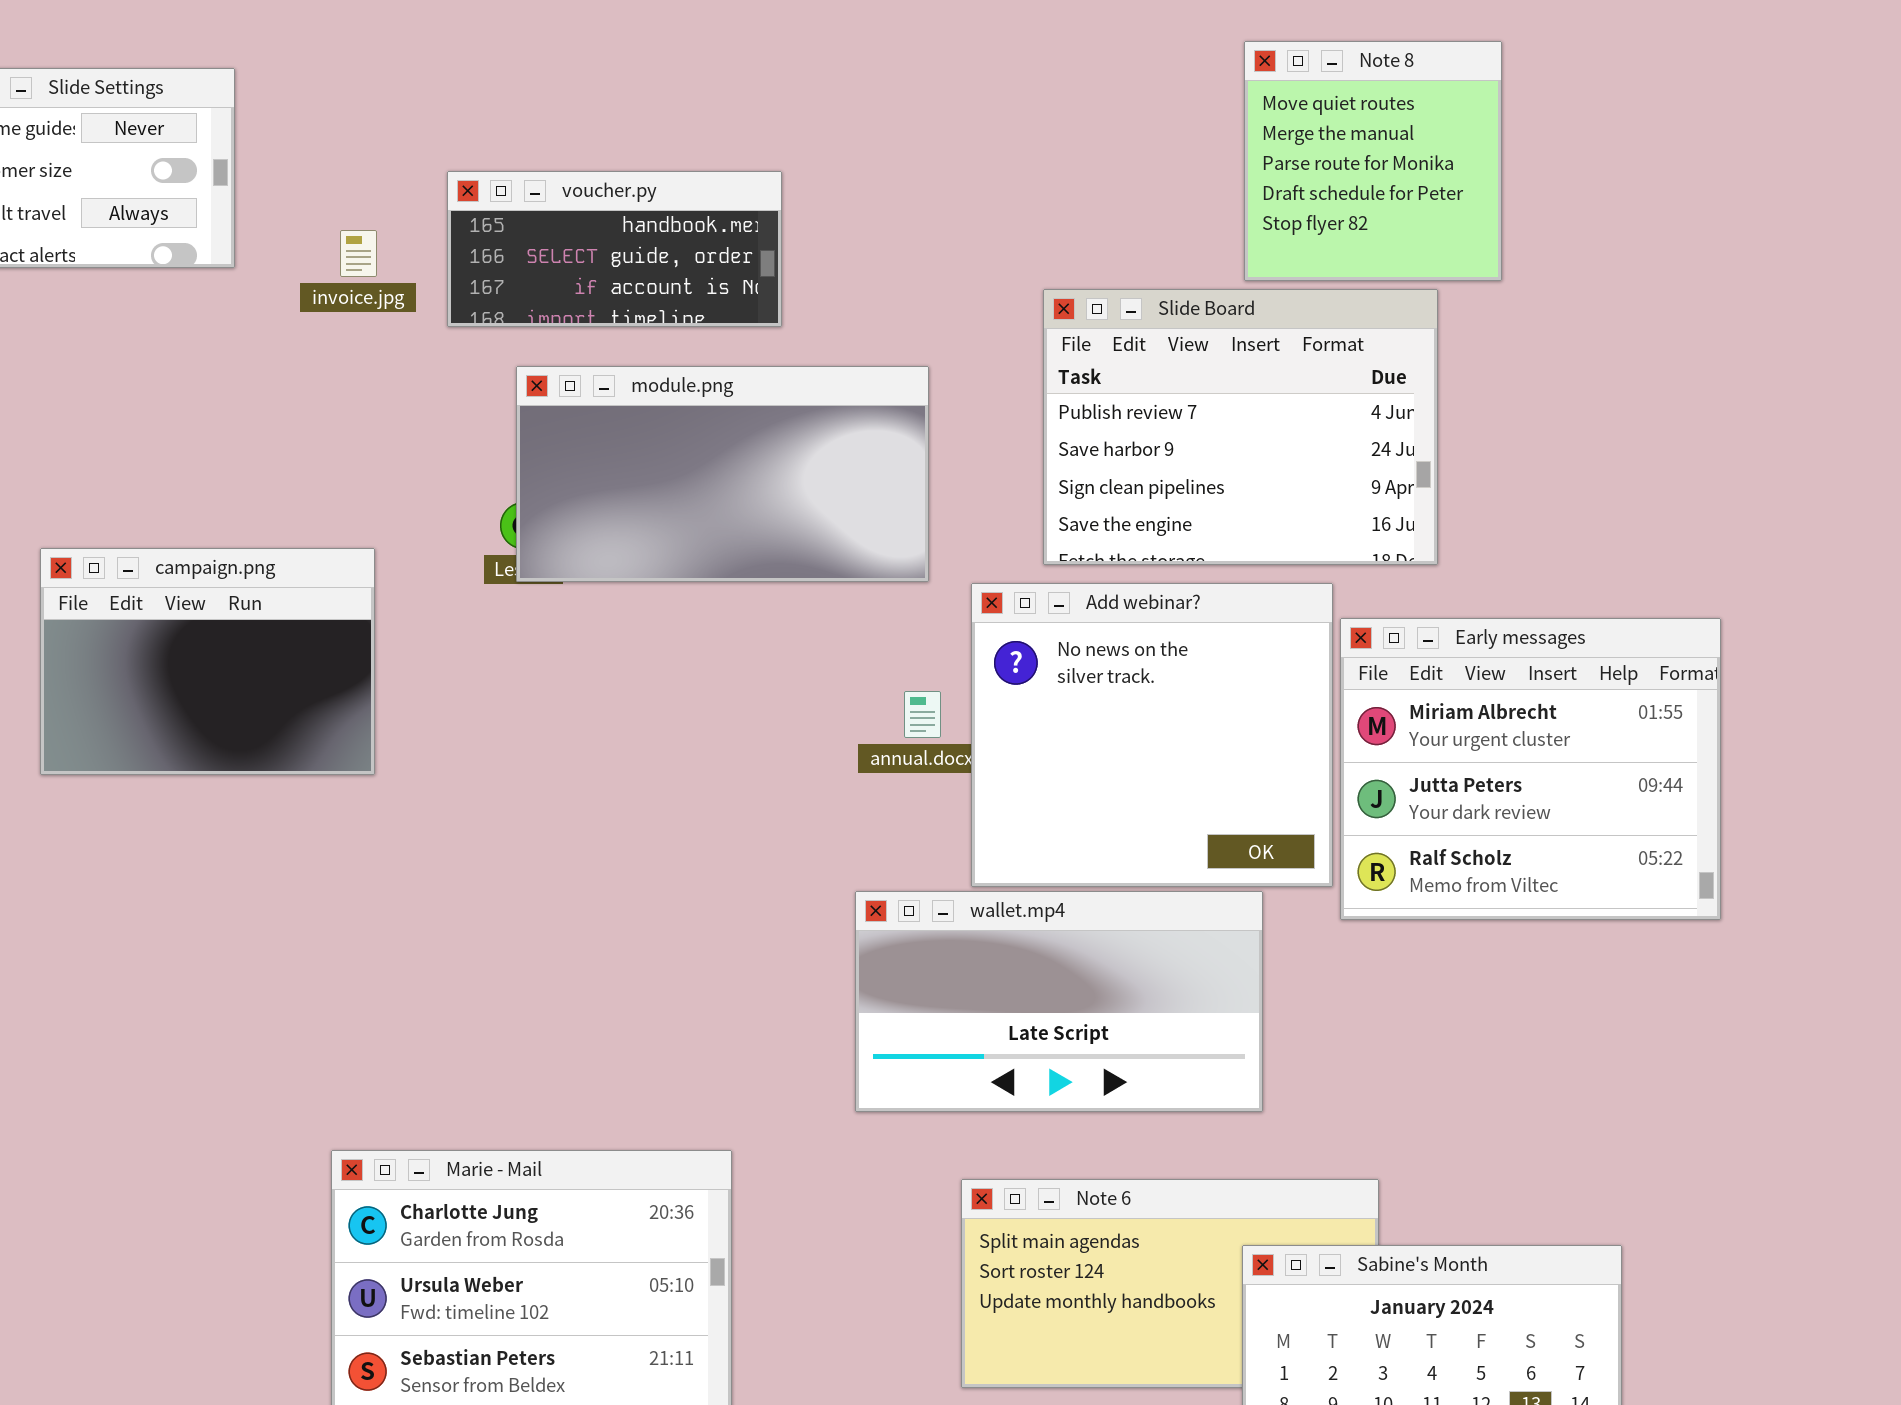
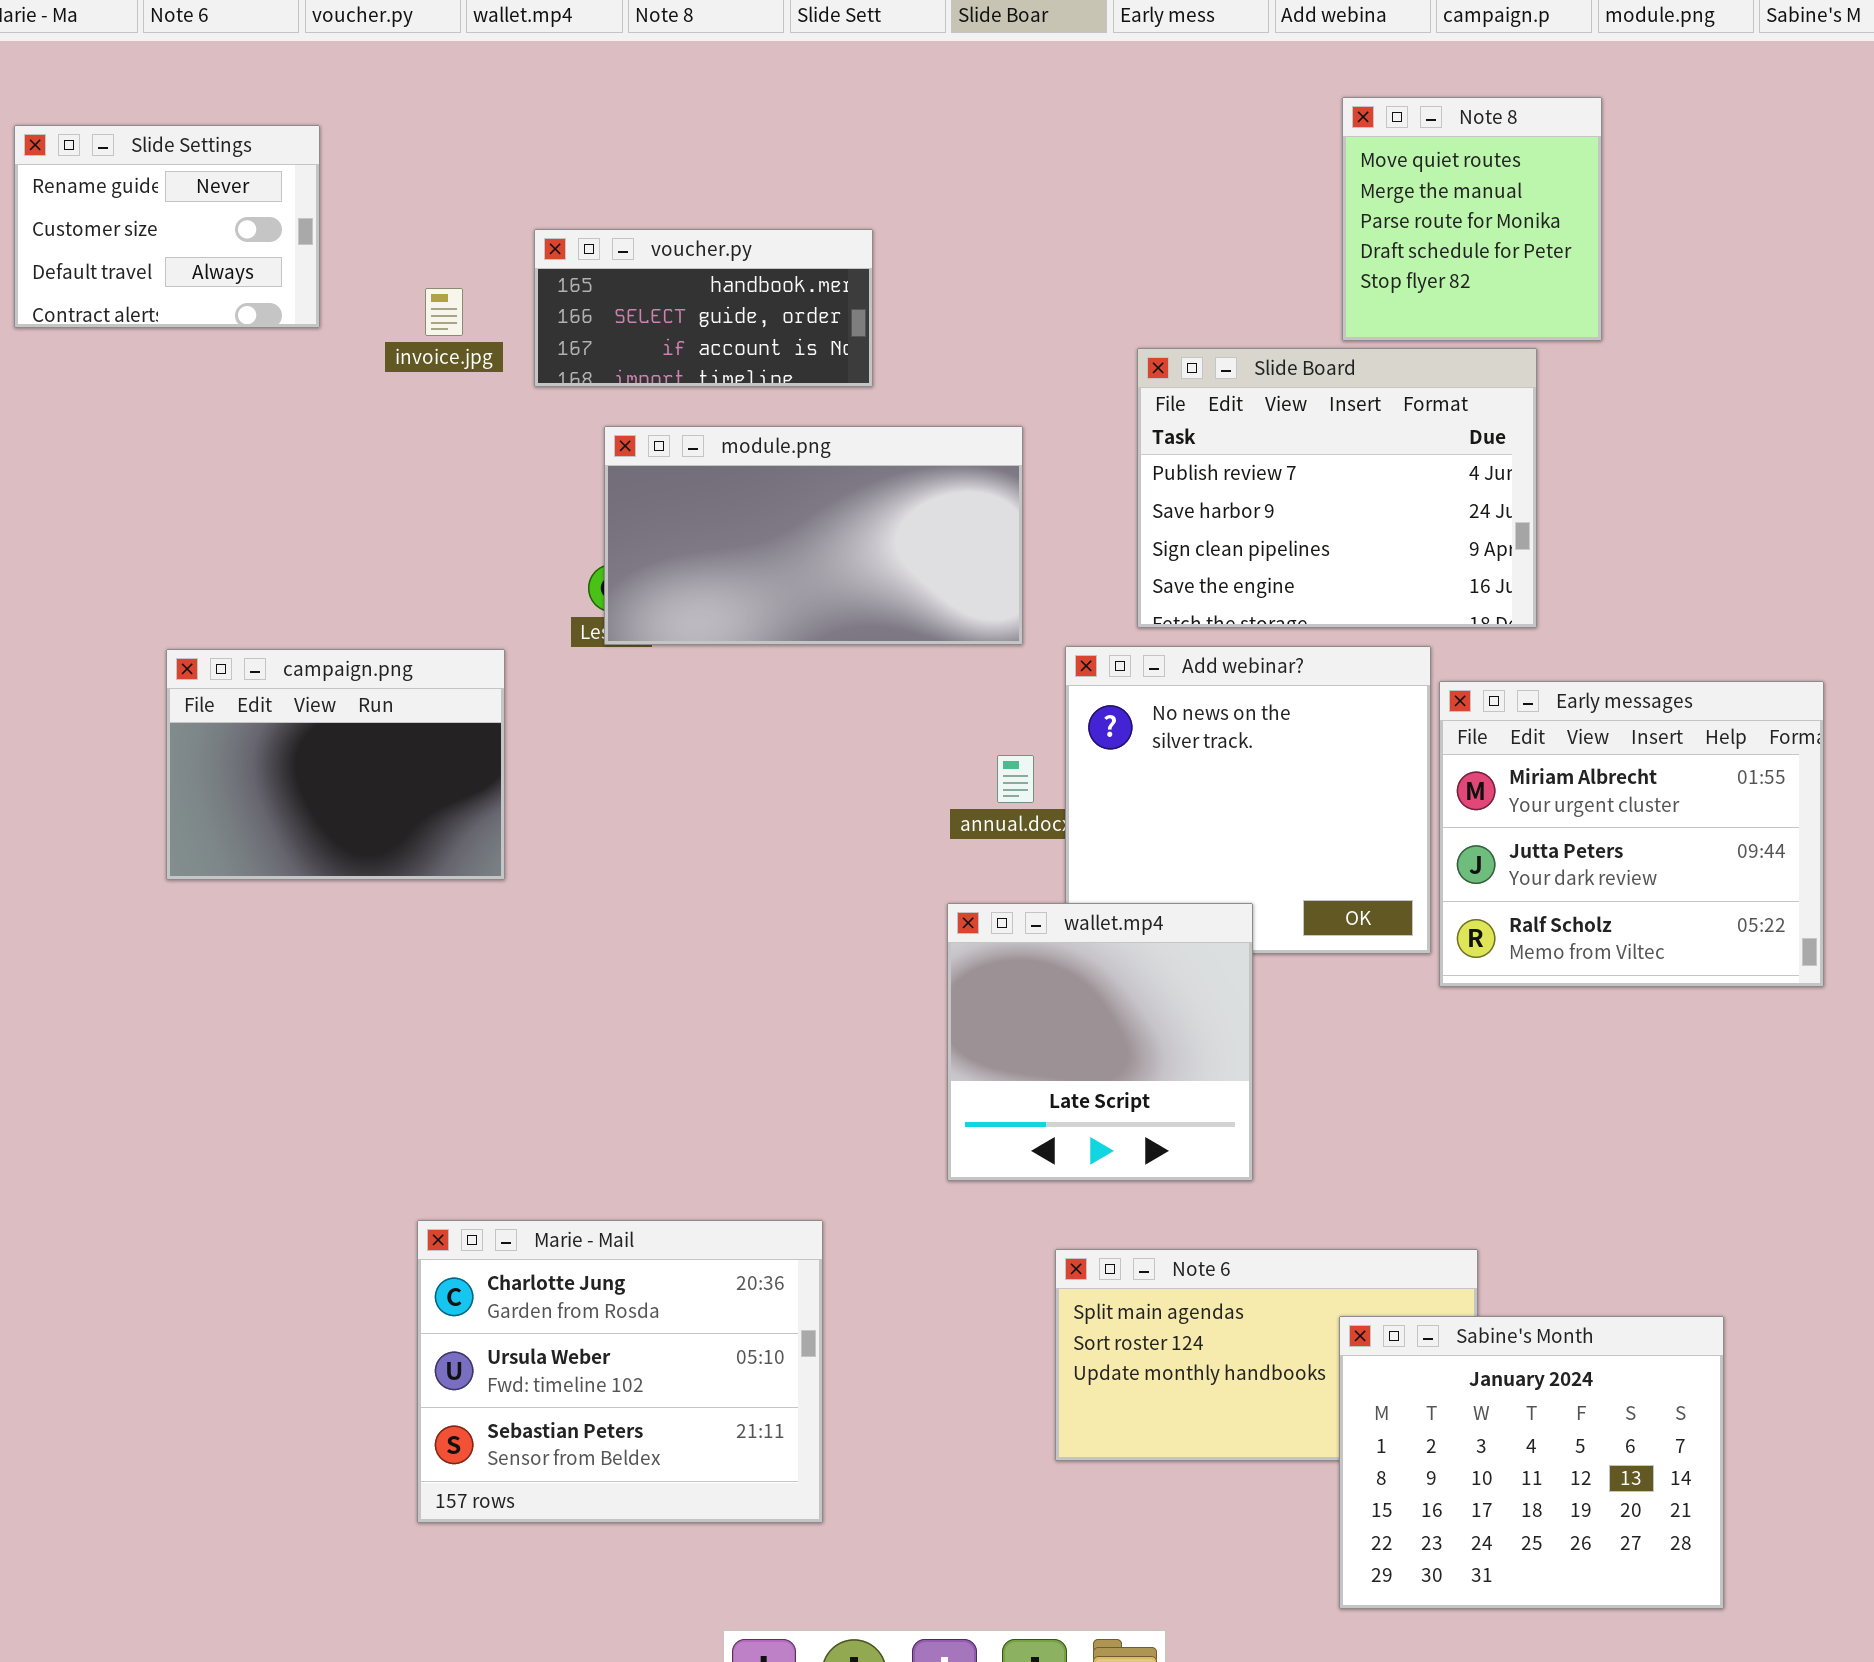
campaign.png: [40,548,375,775] -> [166,649,505,880], moved
wallet.mp4: [855,891,1263,1112] -> [947,903,1253,1181], resized

